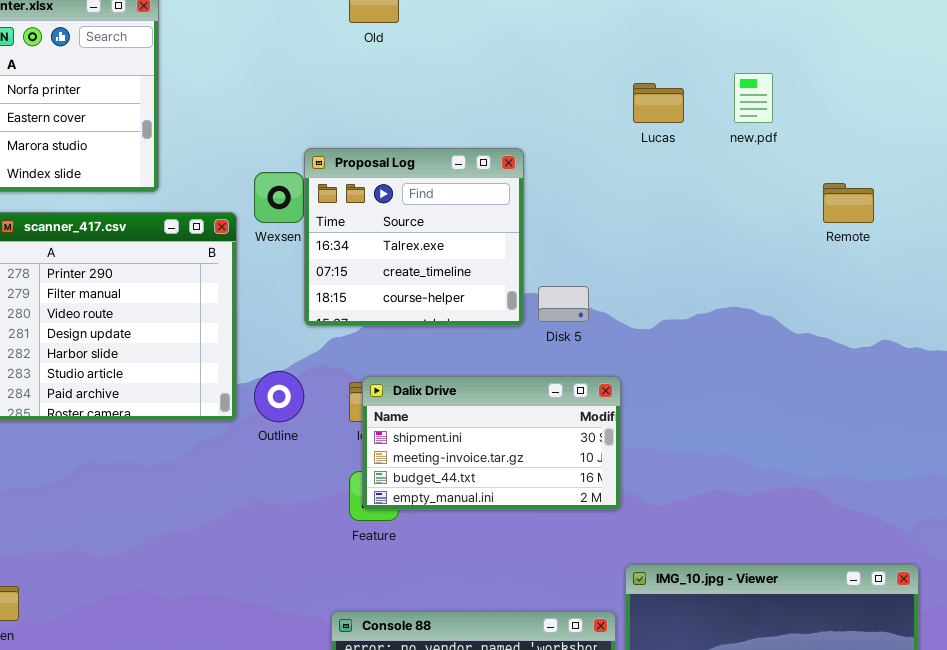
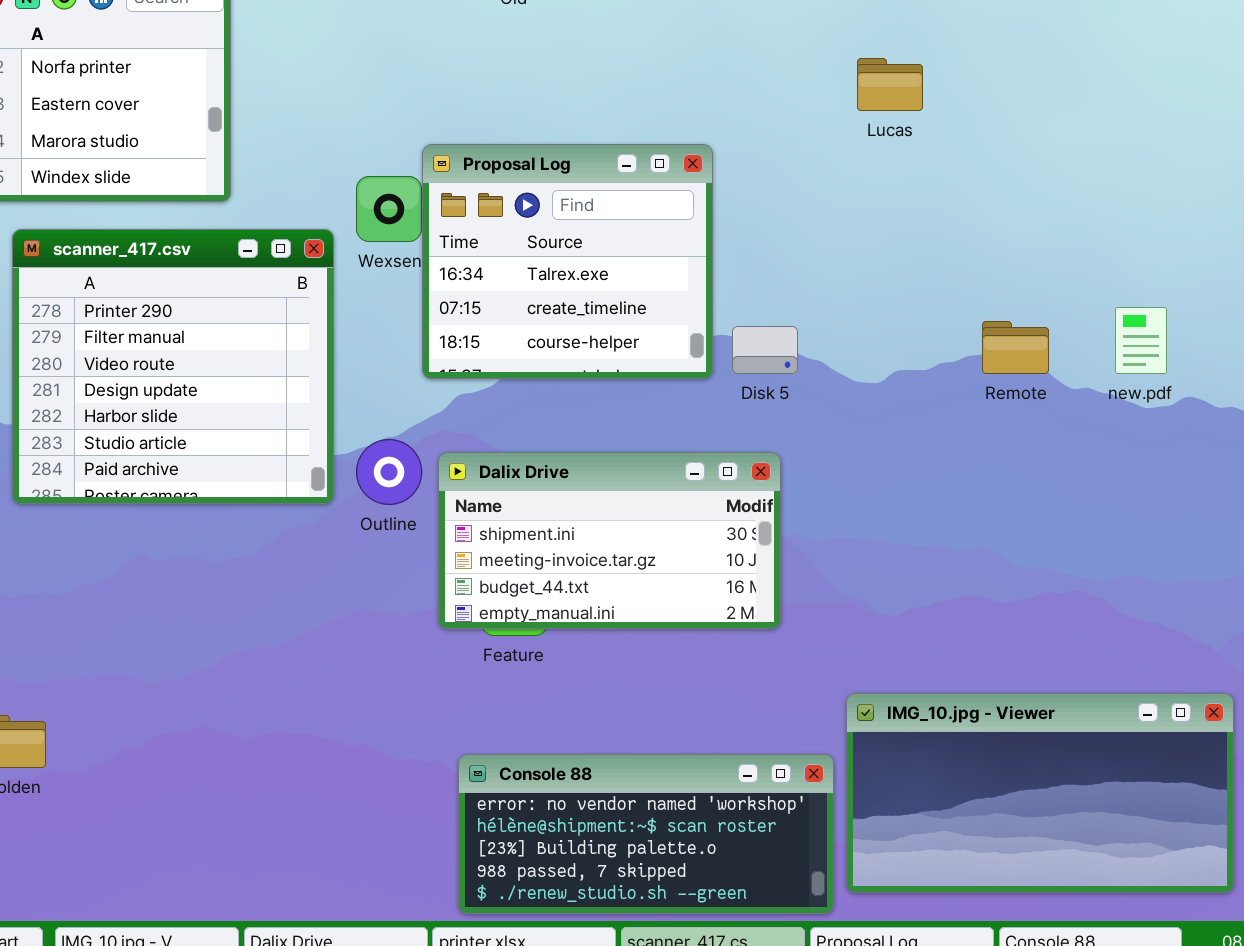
new.pdf: [734,73,773,123] -> [1115,307,1167,374], moved
Remote: [823,183,874,223] -> [982,321,1049,374], moved
Dalix Drive: [362,376,621,510] -> [438,452,781,629], moved

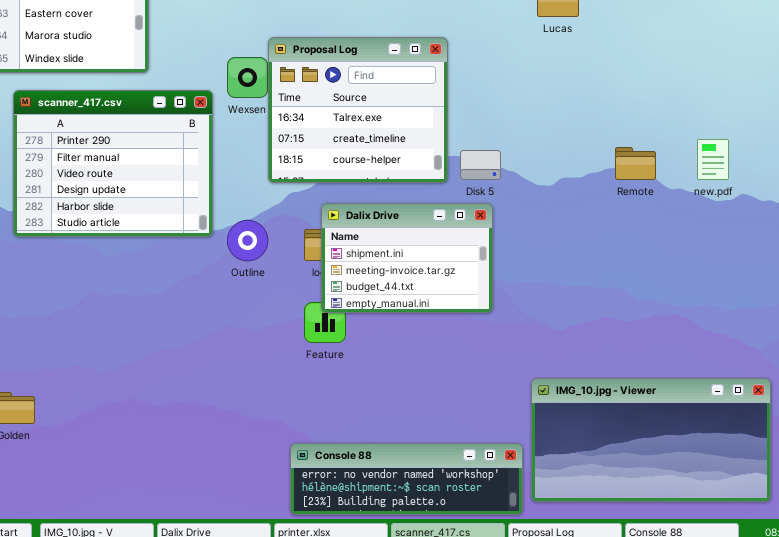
scanner_417.csv: [12,229,334,504] -> [13,90,213,237], resized
Dalix Drive: [438,452,781,629] -> [321,203,493,313], moved, resized
Console 88: [458,754,834,914] -> [290,443,523,515], resized

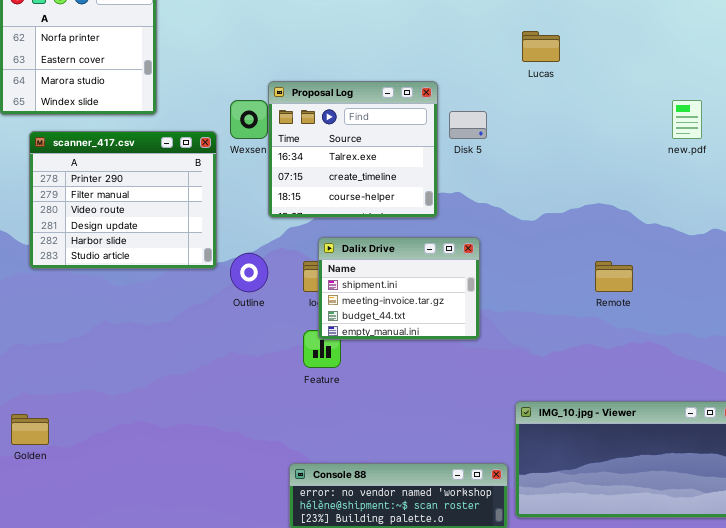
new.pdf: [697,139,729,180] -> [672,100,702,139], moved
Remote: [615,147,656,180] -> [595,261,633,292], moved
Disk 5: [460,150,501,180] -> [449,111,487,139], moved

